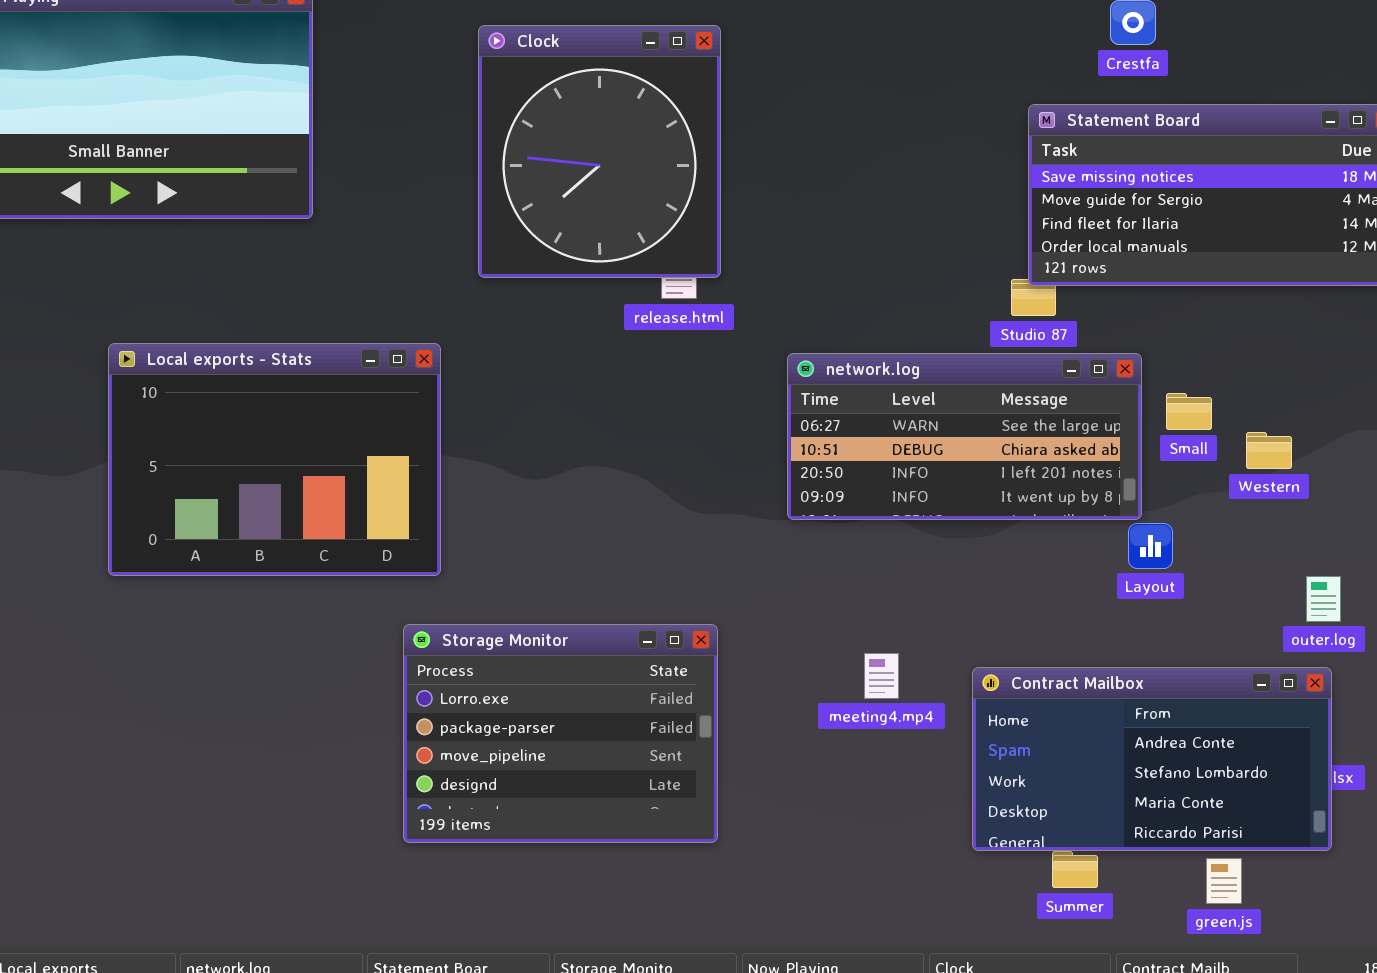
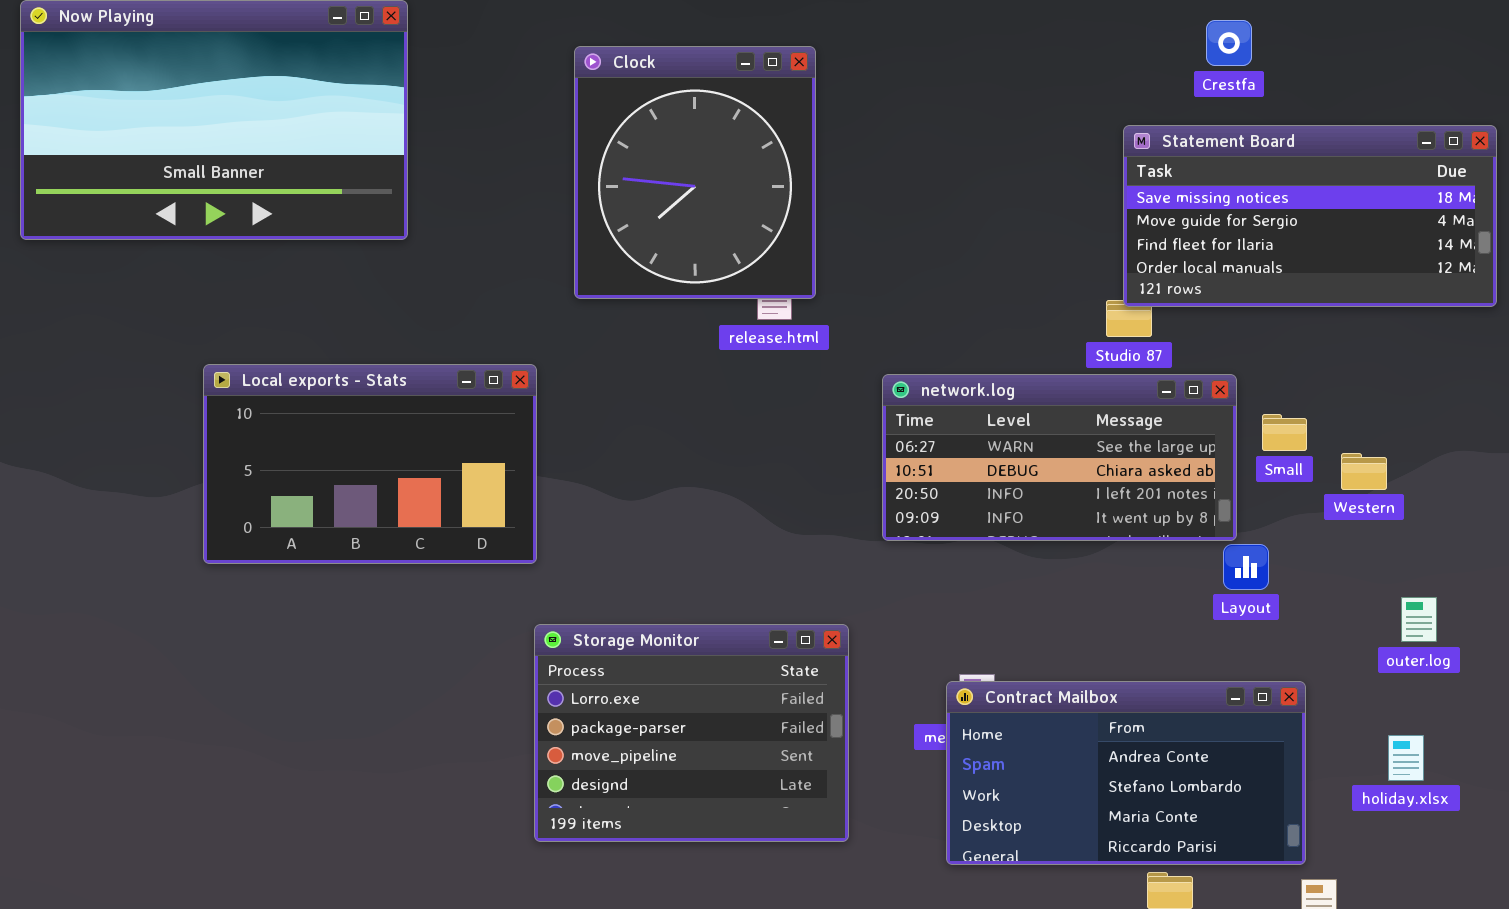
Local exports - Stats: [108,343,441,576] -> [203,364,537,564], resized
Storage Monitor: [403,624,718,843] -> [534,624,849,842], moved
Contract Mailbox: [972,667,1332,851] -> [946,681,1306,865], moved

